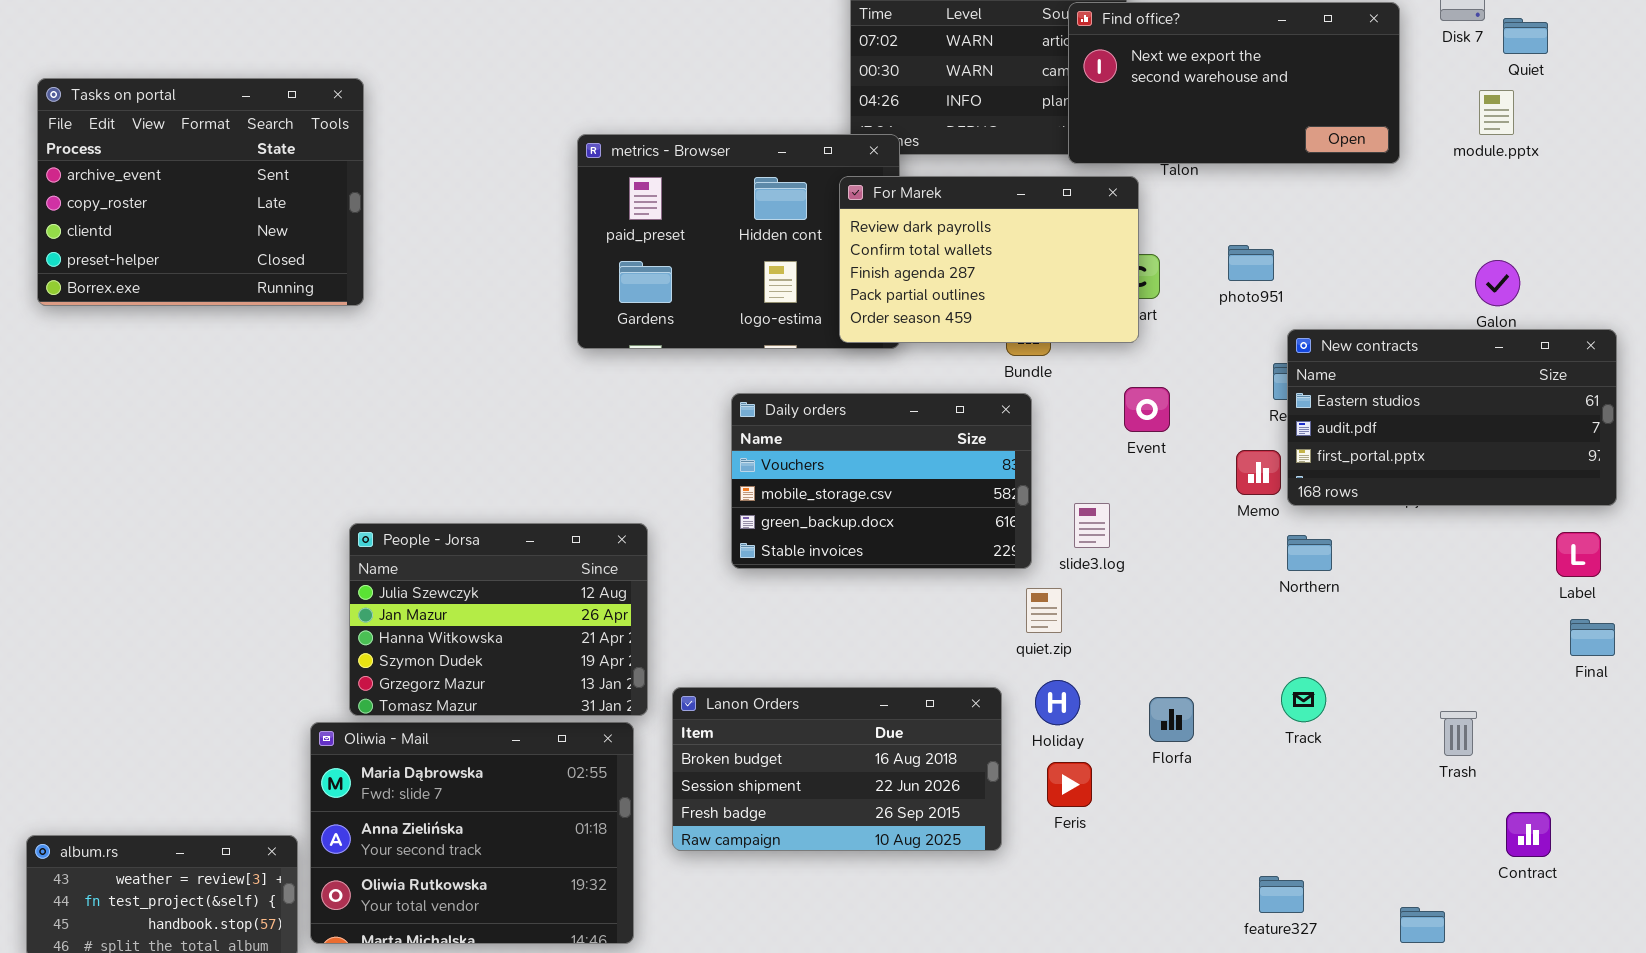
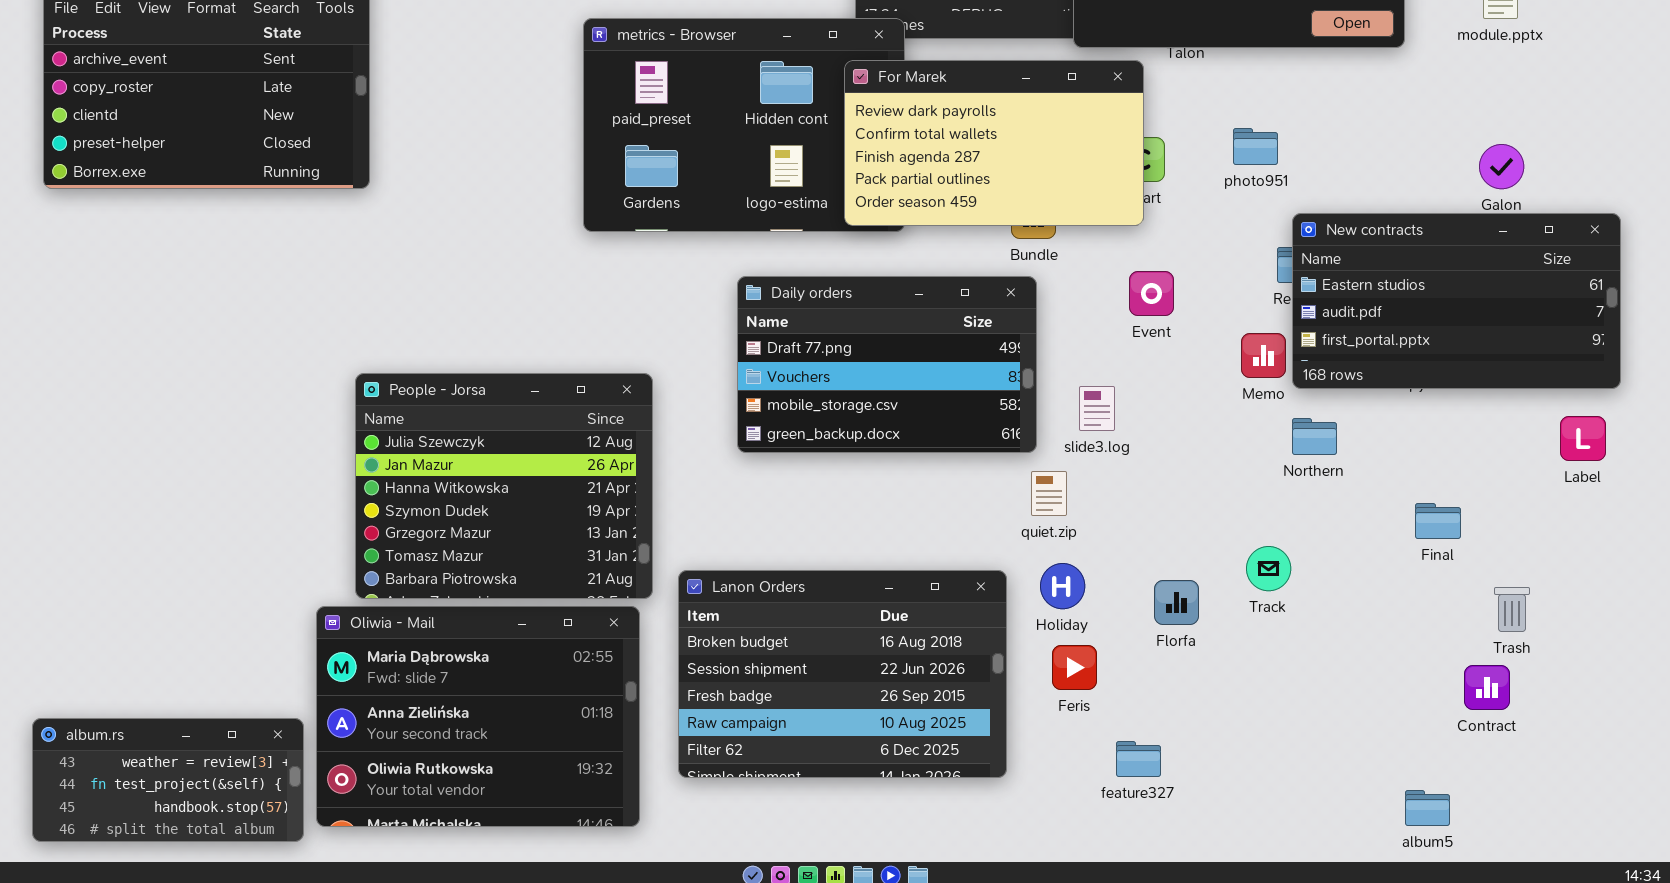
Daily orders: [731,393,1032,569] -> [737,276,1037,453], scrolled up 1 row
People - Jorsa: [349,523,648,716] -> [355,373,653,599], resized
Final: [1570,619,1615,656] -> [1415,503,1461,539], moved
Track: [1281,677,1326,722] -> [1246,546,1291,591], moved
Lanon Orders: [672,687,1002,851] -> [678,570,1007,778], resized
Trash: [1440,711,1477,756] -> [1494,587,1530,632], moved
Contract: [1506,812,1551,857] -> [1464,665,1510,710], moved
feature327: [1259,876,1304,913] -> [1116,741,1161,777], moved

